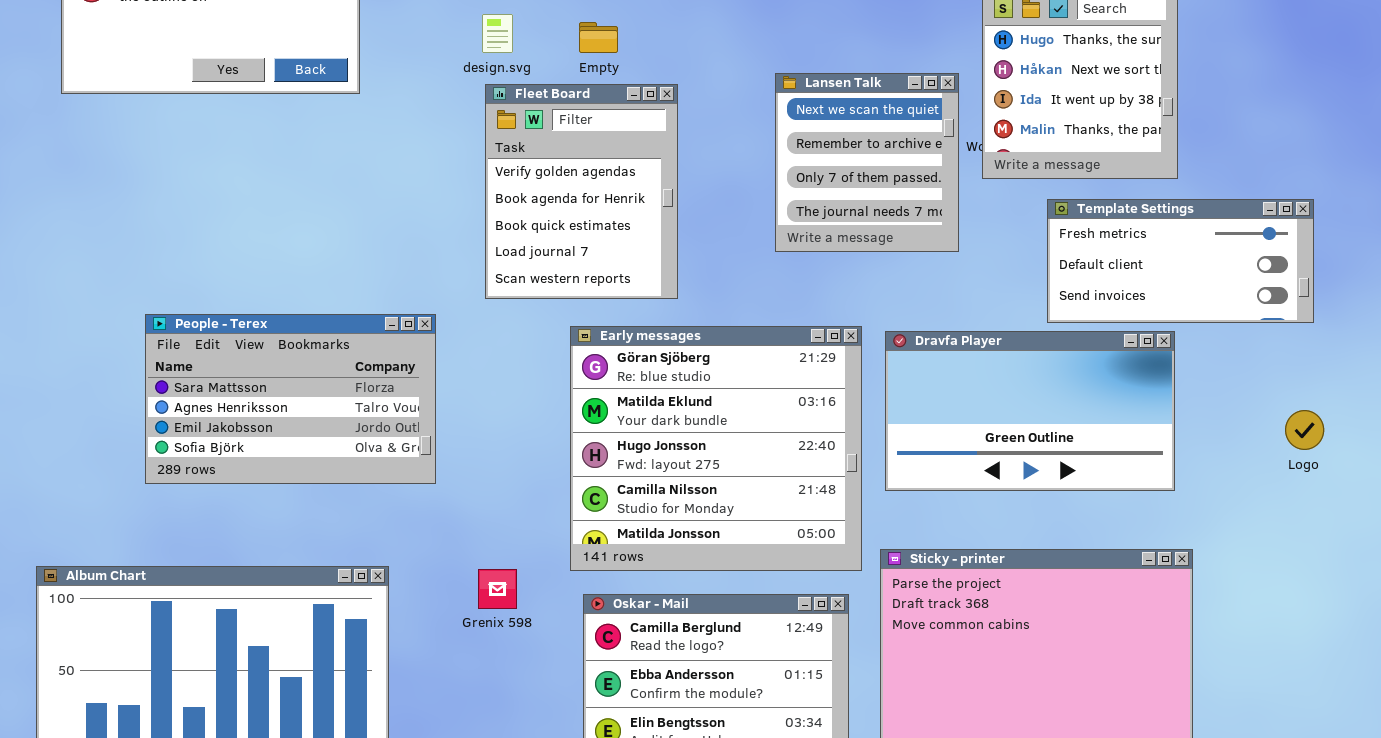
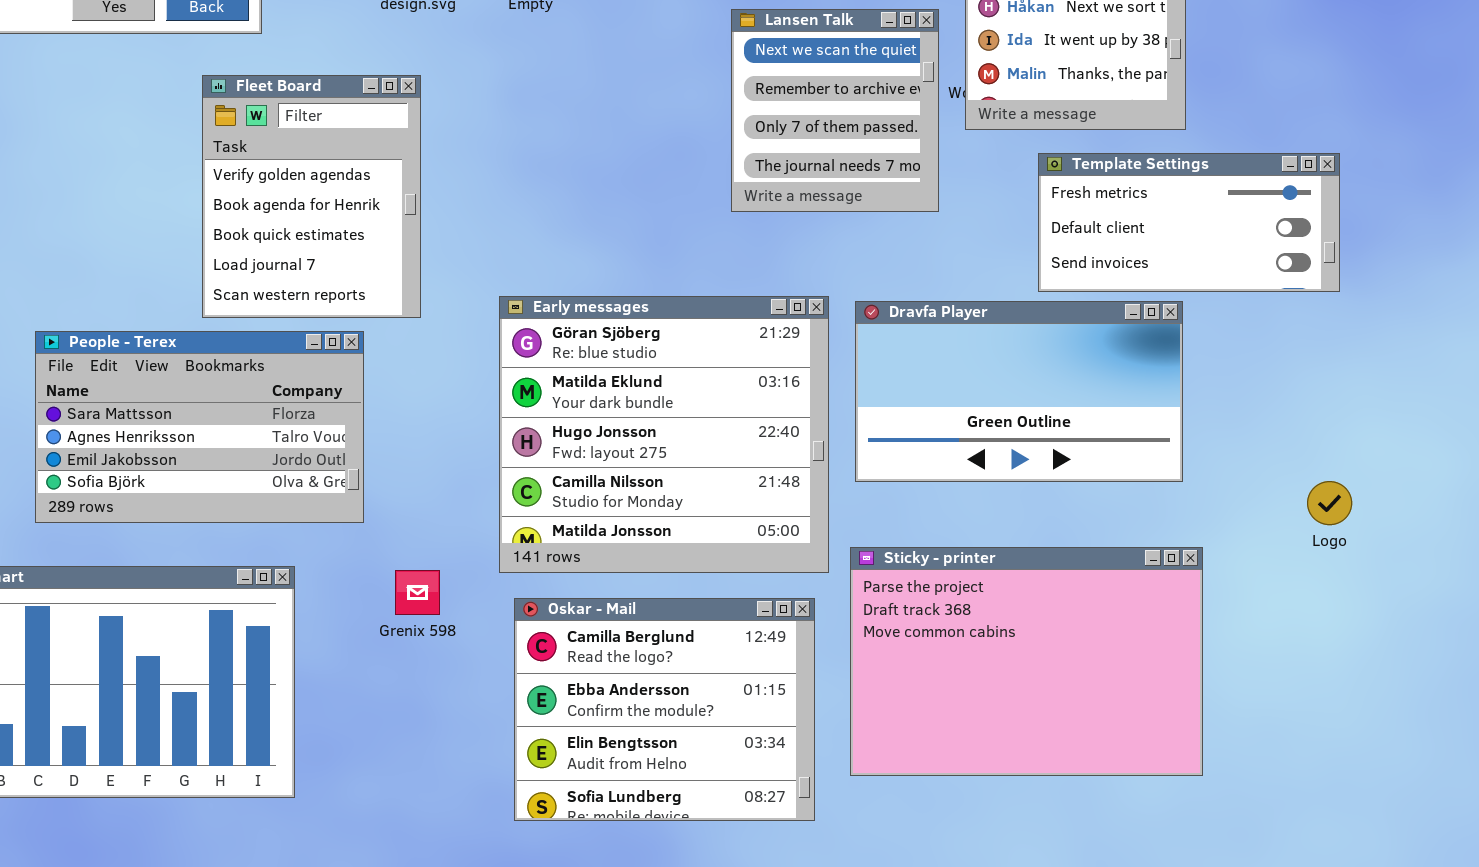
Fleet Board: [485,84,678,299] -> [202,75,421,318], moved
People - Terex: [145,314,436,484] -> [35,331,364,523], moved
Logo: [1285,410,1324,450] -> [1307,481,1352,525], moved

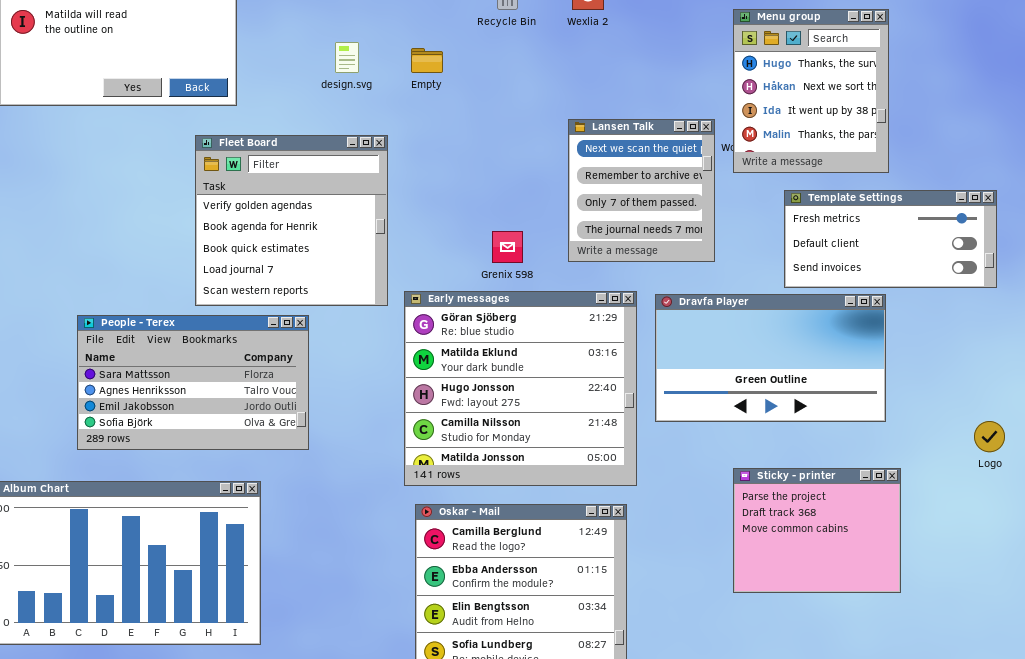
Lansen Talk: [731,9,939,212] -> [568,119,715,262], moved
Fleet Board: [202,75,421,318] -> [195,135,388,306], resized
Sticky - printer: [850,547,1203,776] -> [733,468,901,593], resized
Grenix 598: [395,570,440,615] -> [492,231,523,263], moved

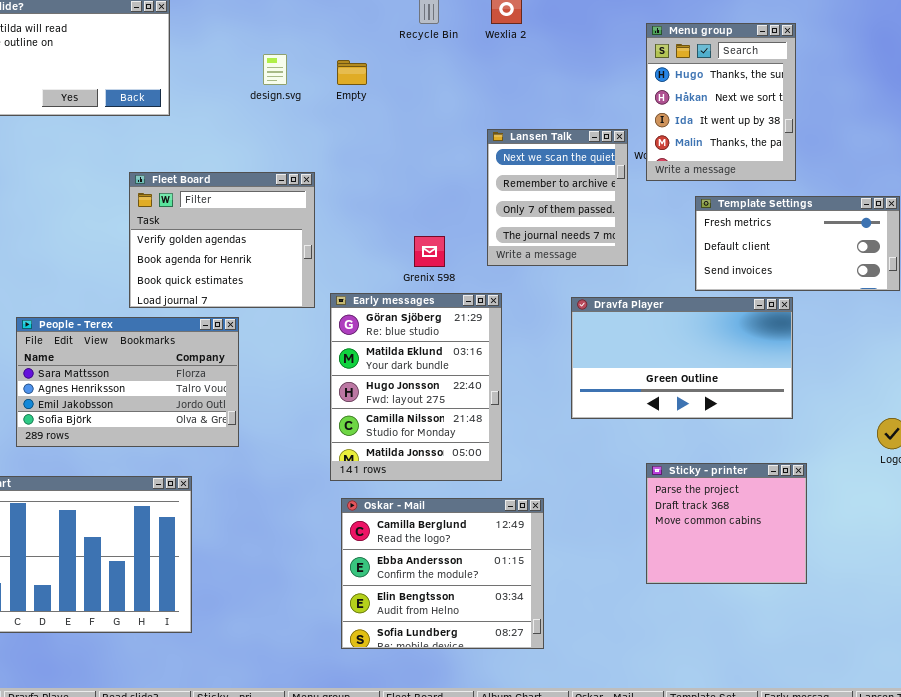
Fleet Board: [195,135,388,306] -> [129,172,315,308], resized
Early messages: [404,291,637,486] -> [330,293,502,481], resized

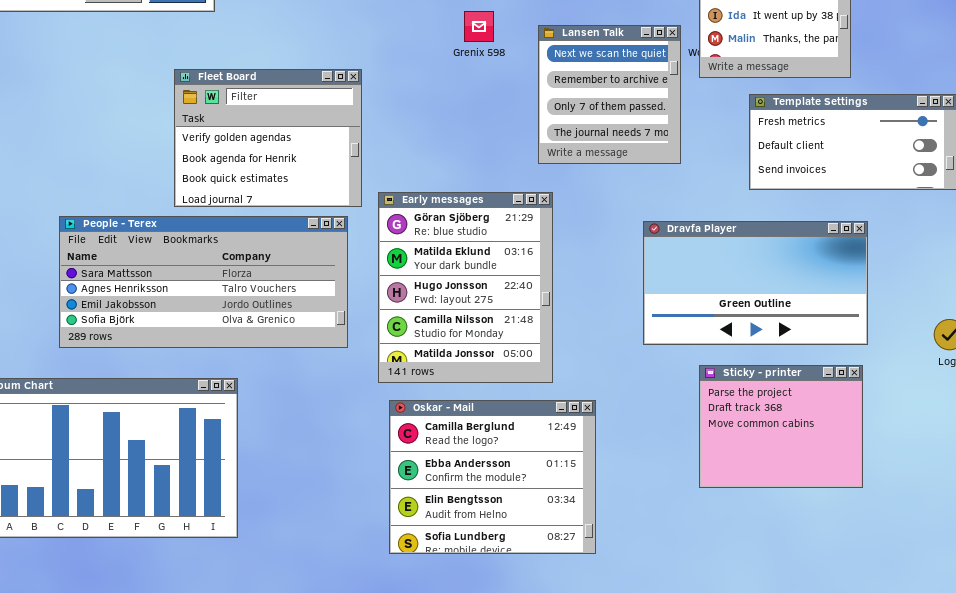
Grenix 598: [414,236,445,267] -> [464,11,494,42], moved
Dravfa Player: [571,297,793,419] -> [643,221,868,345], moved
People - Terex: [16,317,239,447] -> [59,216,348,348], resized

